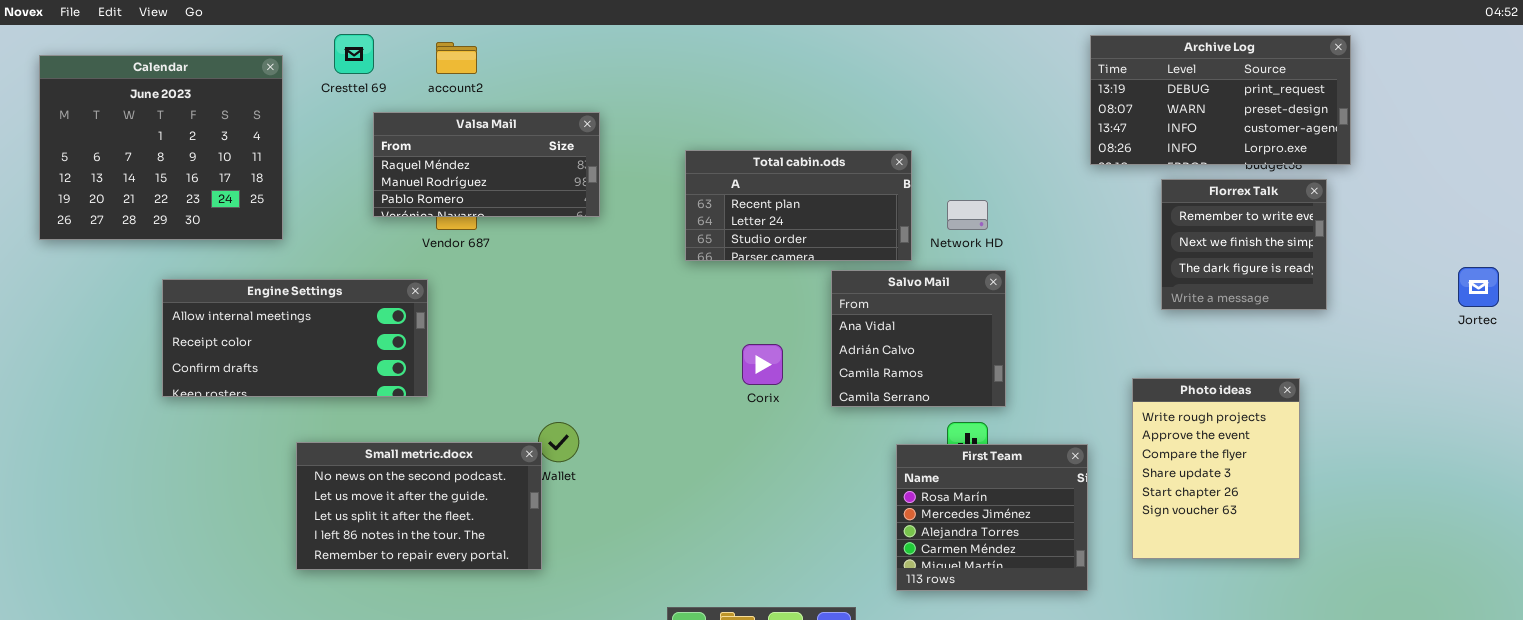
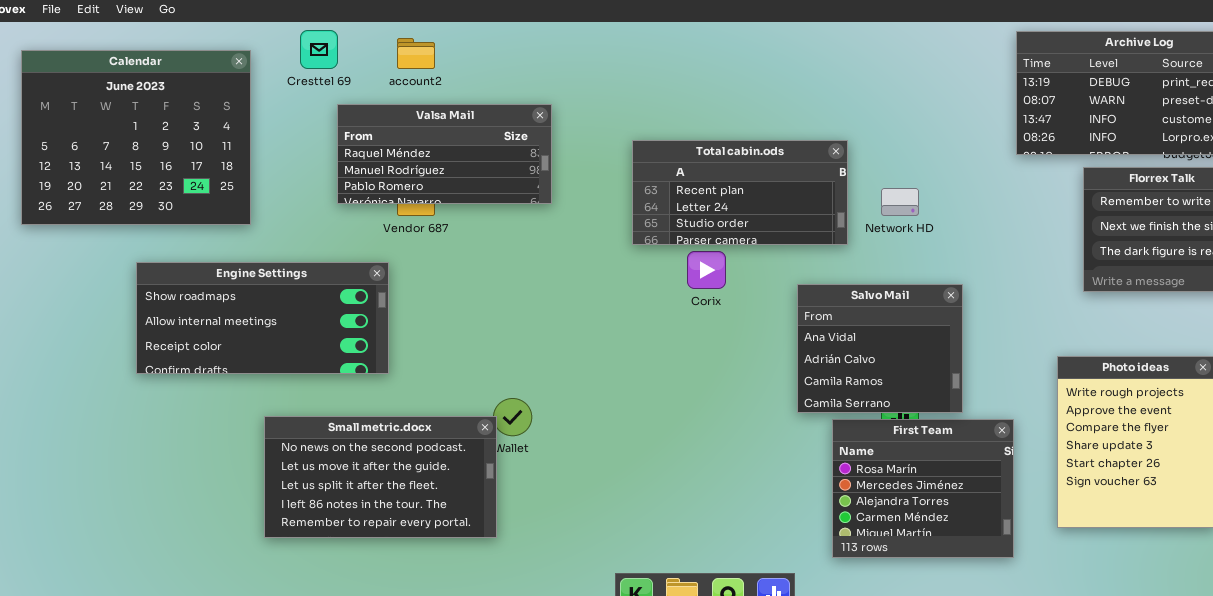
Salvo Mail: [831,270,1006,407] -> [797,284,963,413], moved
Engine Settings: [162,279,428,397] -> [136,262,389,374], scrolled up 1 row
Corix: [742,344,783,385] -> [687,251,726,289], moved

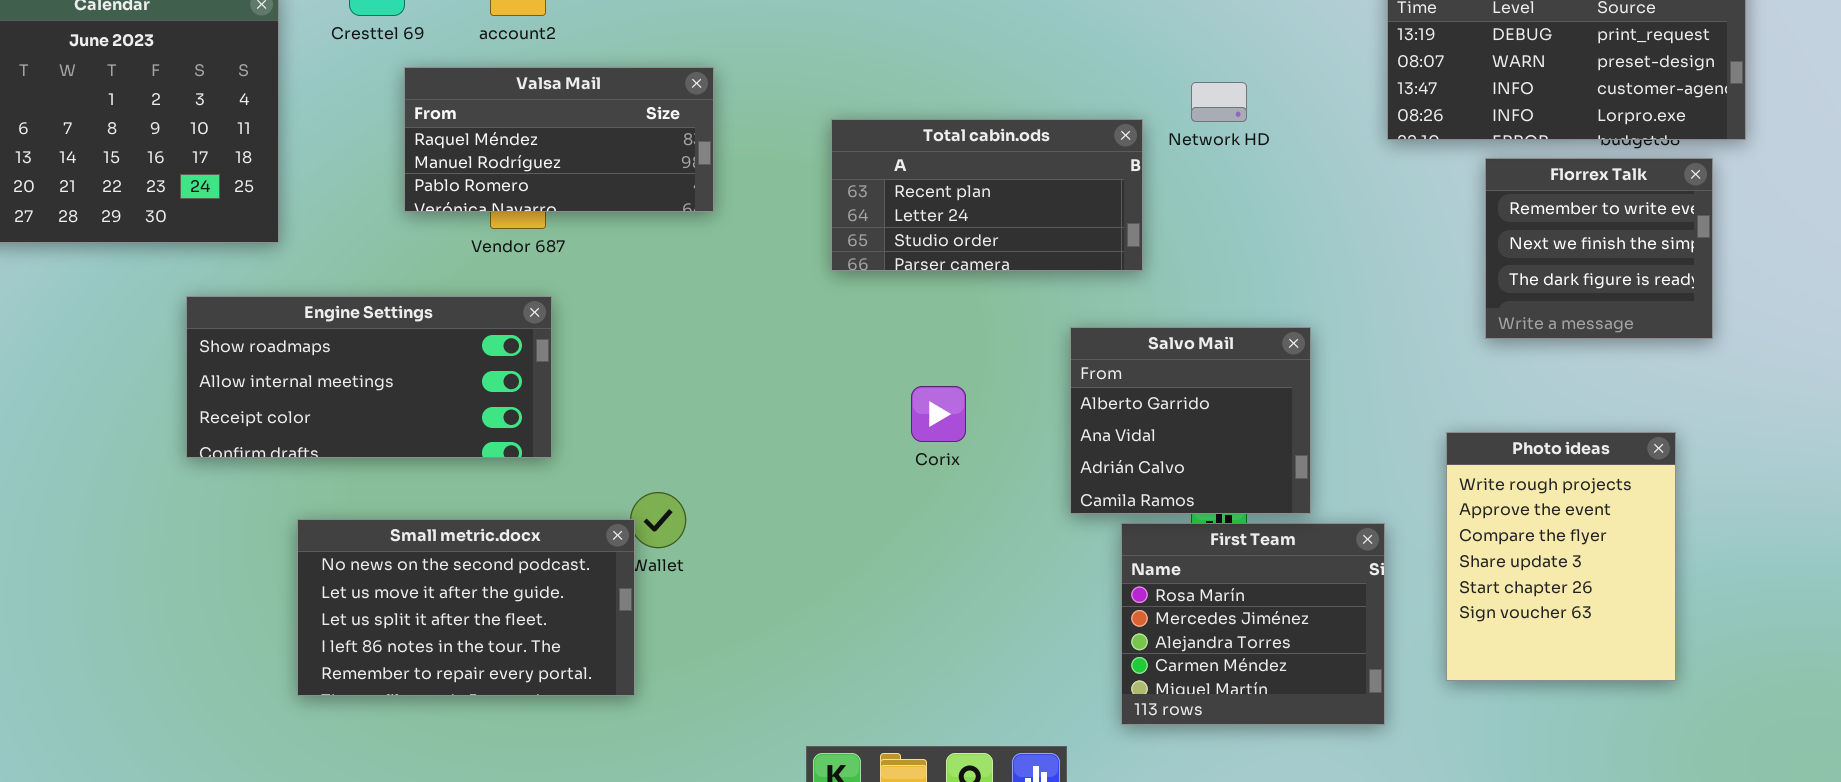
Network HD: [881,188,919,216] -> [1191,82,1247,122], moved
Corix: [687,251,726,289] -> [911,386,966,442], moved
Engine Settings: [136,262,389,374] -> [186,296,552,458], moved
Salvo Mail: [797,284,963,413] -> [1070,327,1311,514], scrolled up 1 row

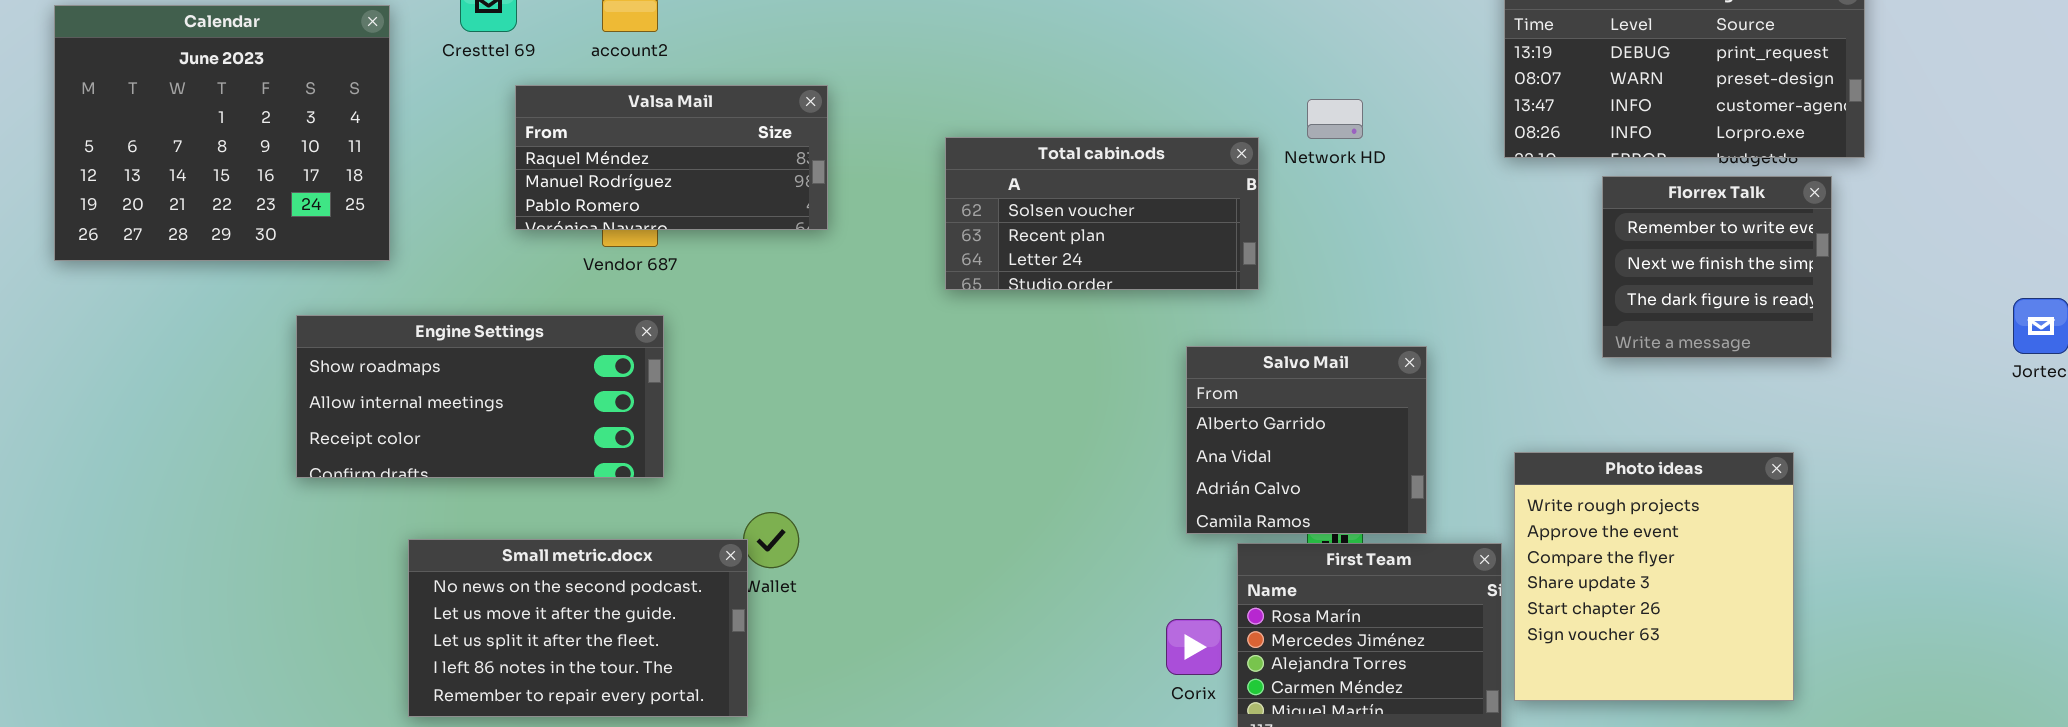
Total cabin.ods: [831,119,1143,271] -> [945,137,1259,290], scrolled up 1 row
Corix: [911,386,966,442] -> [1166,619,1222,675], moved
Photo ideas: [1446,432,1676,681] -> [1514,452,1794,701], resized

